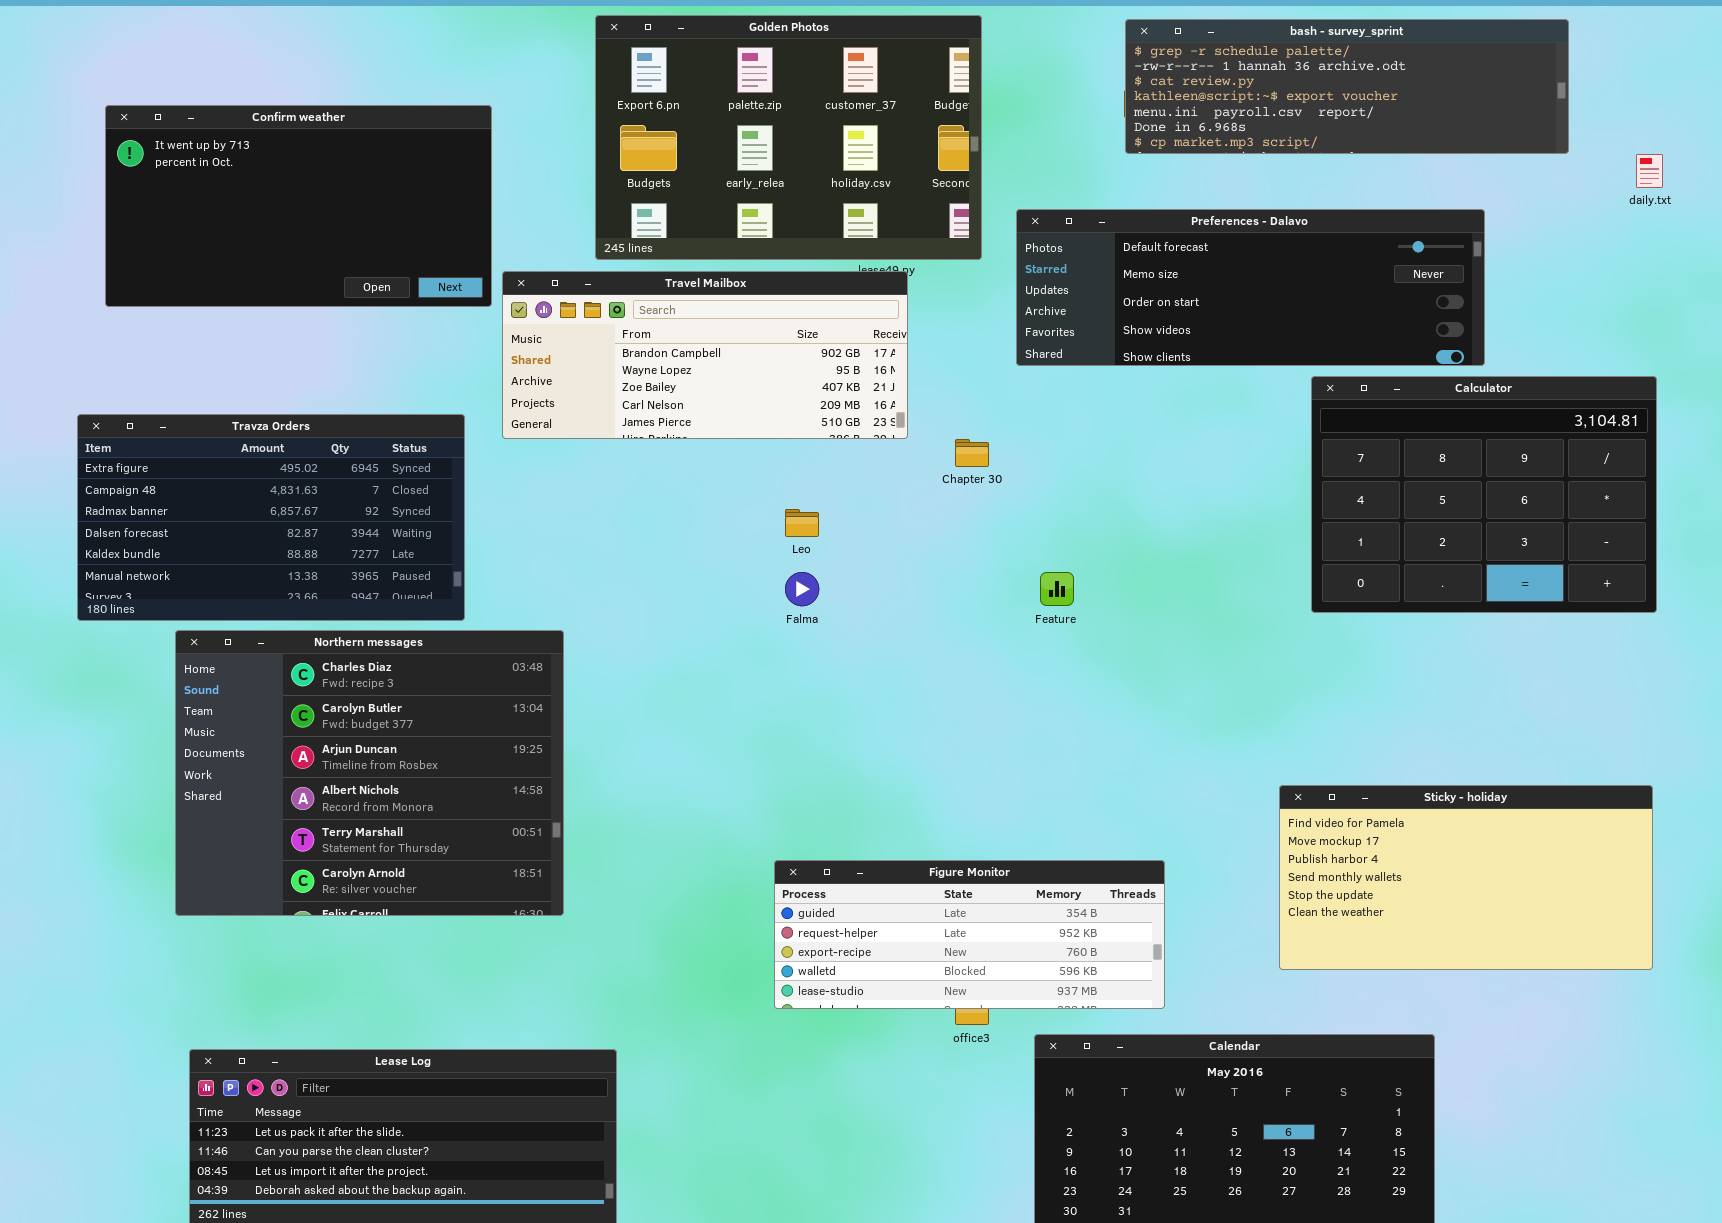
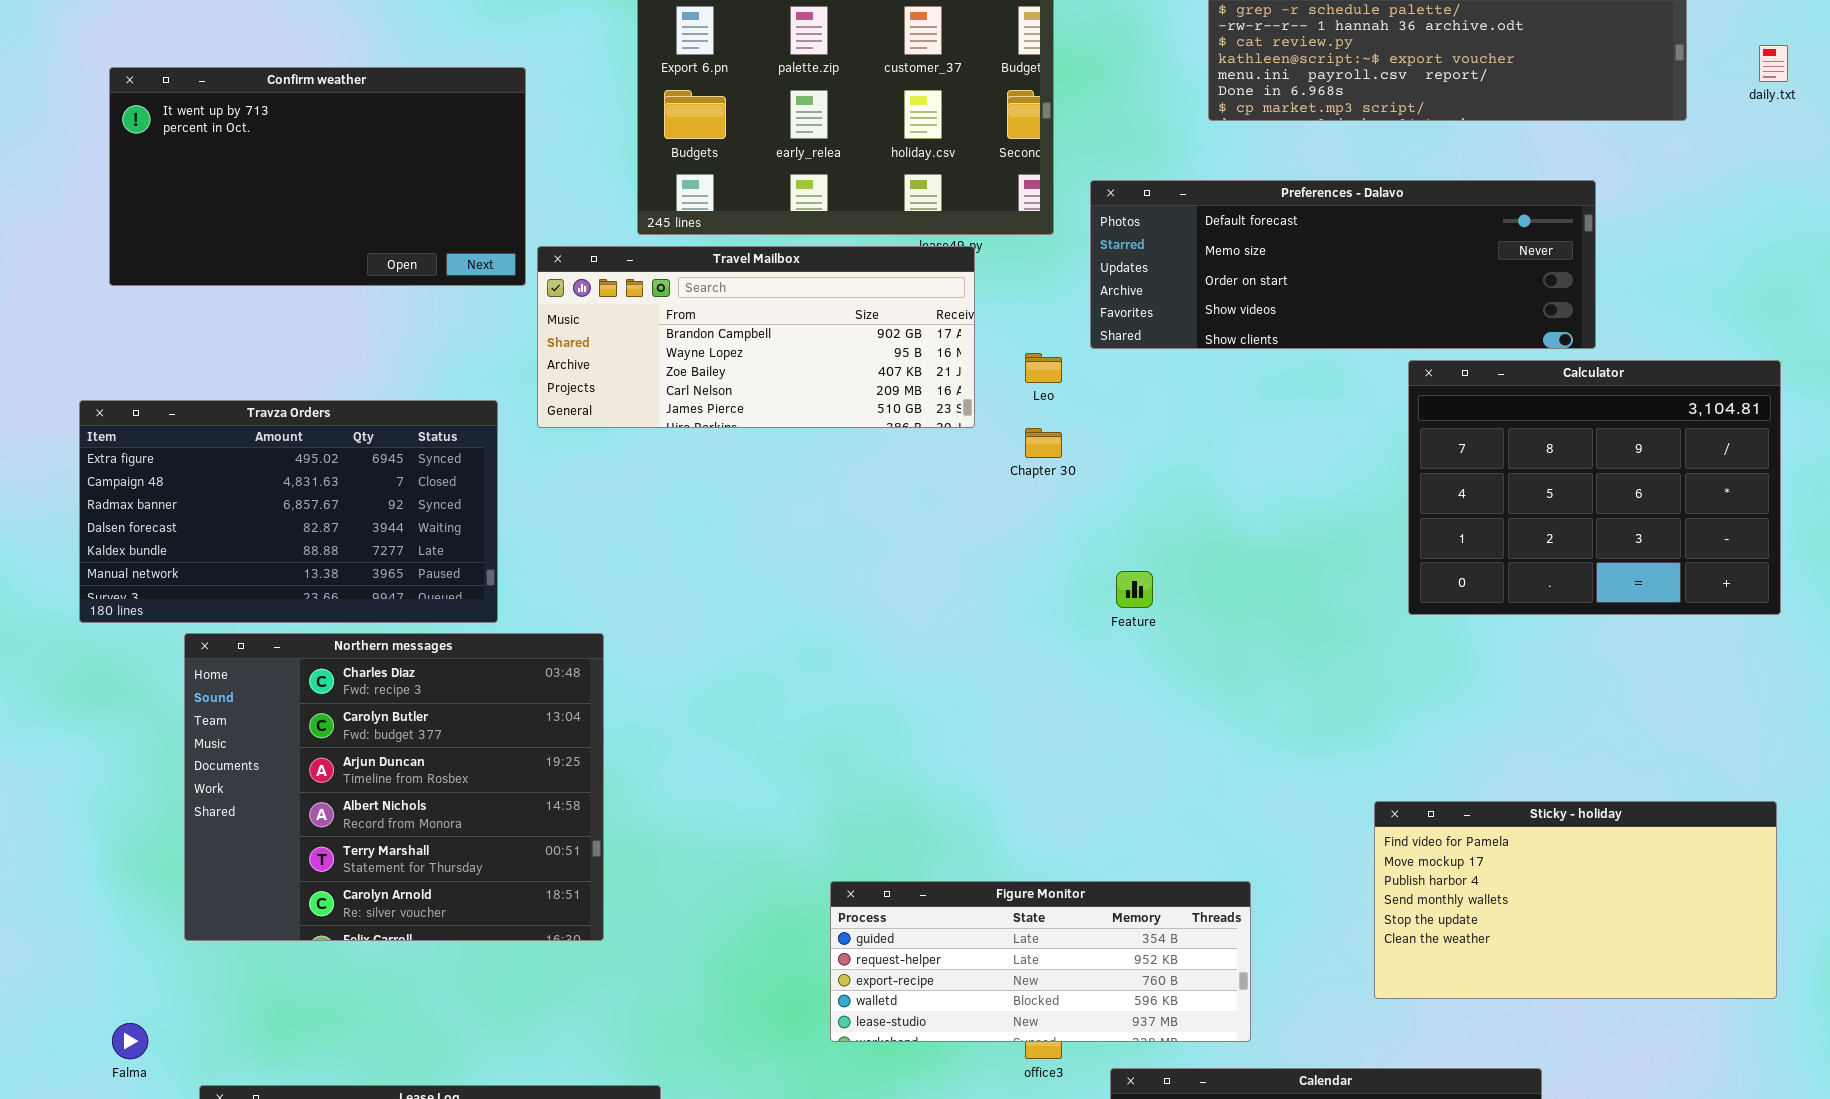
daily.txt: [1636,154,1663,188] -> [1759,45,1788,82], moved
Leo: [785,509,819,537] -> [1025,353,1062,383], moved
Falma: [785,572,819,606] -> [112,1023,148,1059], moved

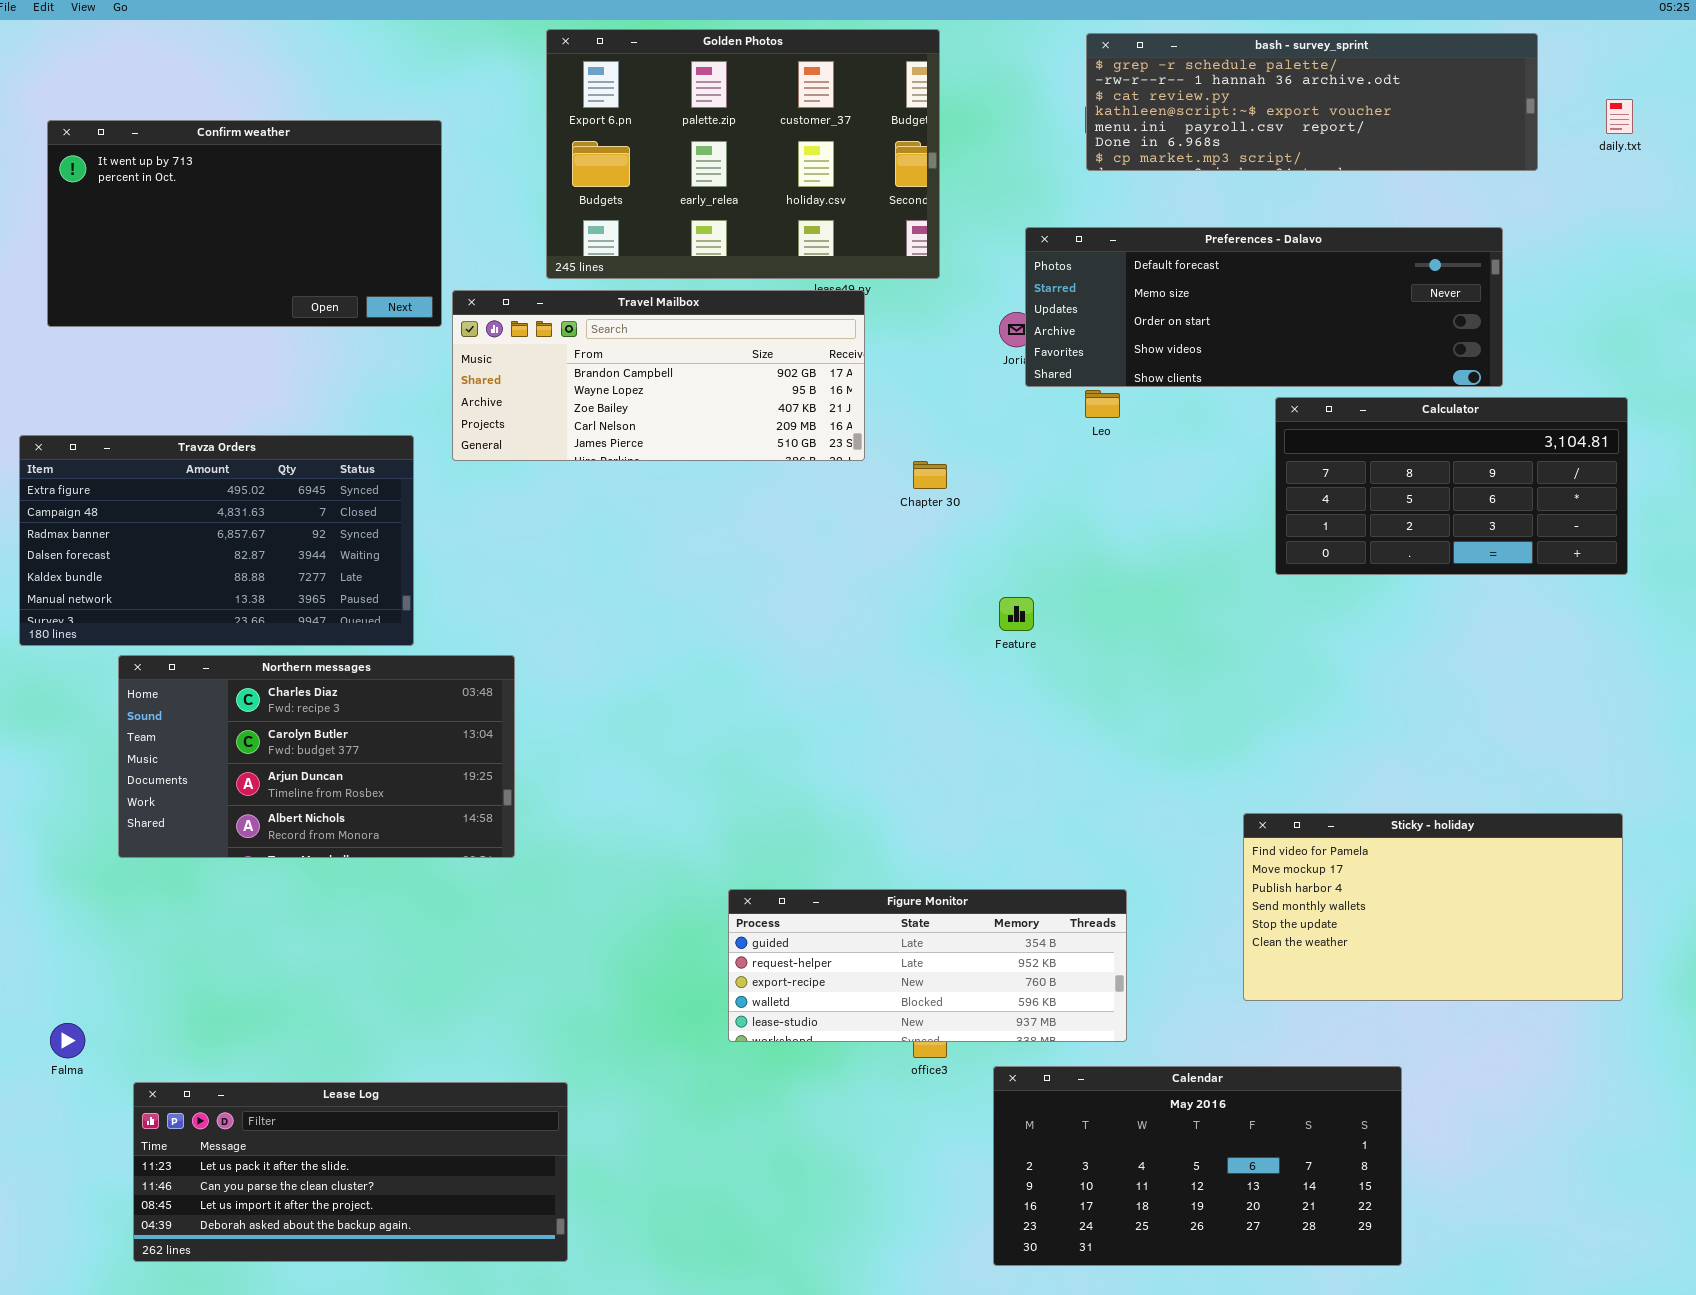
Preferences - Dalavo: [1090,180,1596,349] -> [1025,227,1503,387], moved
Leo: [1025,353,1062,383] -> [1085,390,1120,418], moved
Calculator: [1408,360,1781,615] -> [1275,397,1628,575], resized
Northern messages: [184,633,604,941] -> [118,655,515,858], resized

